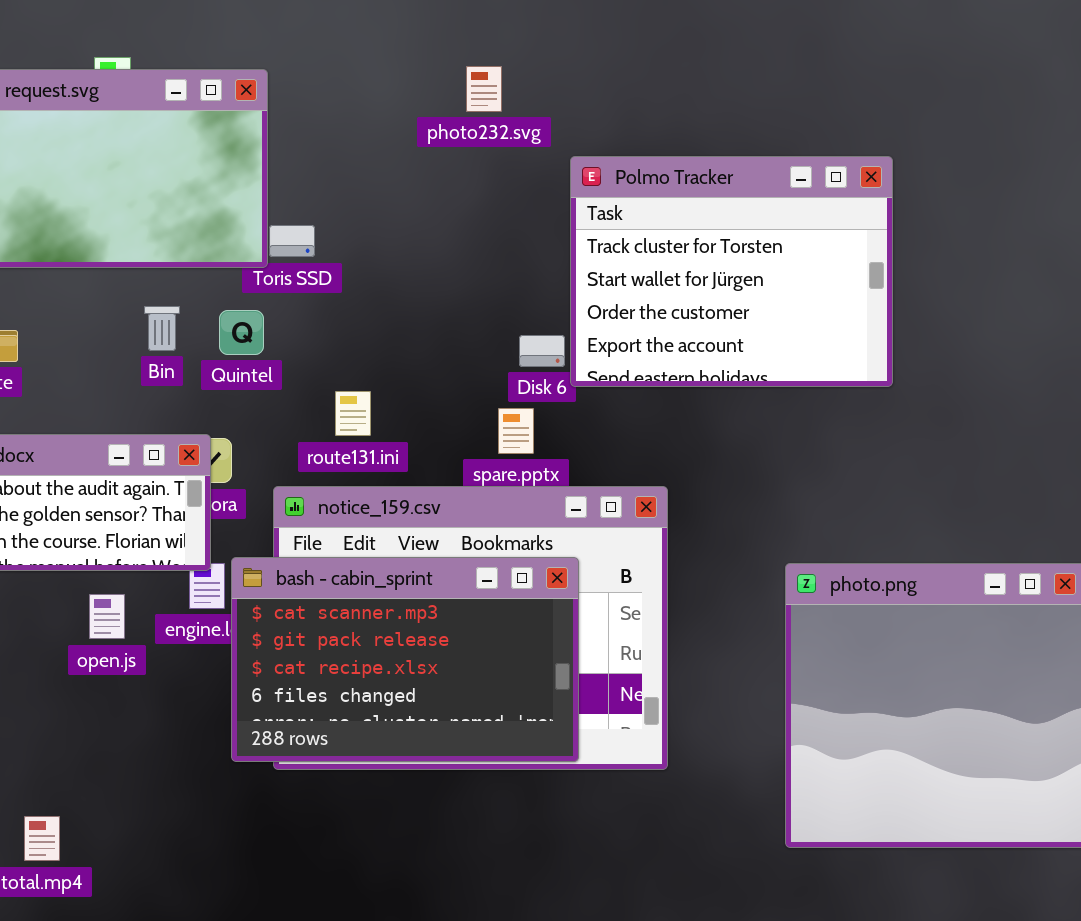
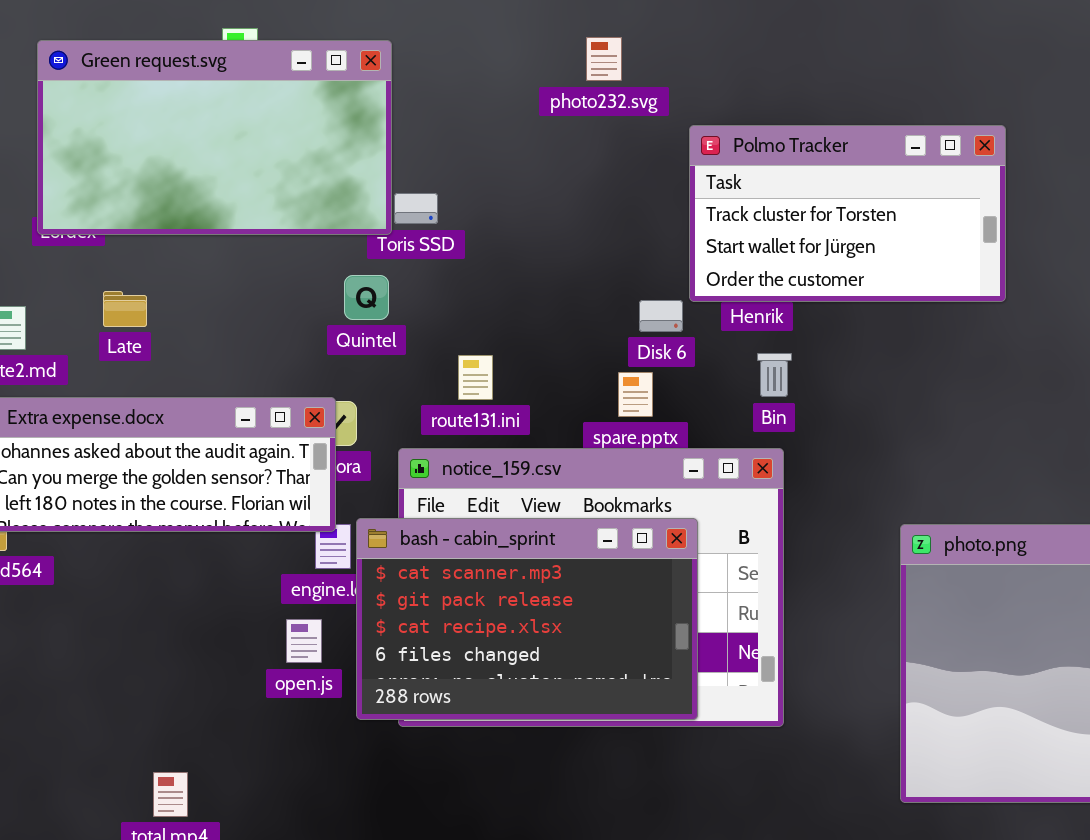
Polmo Tracker: [570,156,893,387] -> [689,125,1006,302], resized
Bin: [144,306,180,351] -> [757,353,792,397], moved
open.js: [89,594,125,639] -> [286,619,322,663], moved

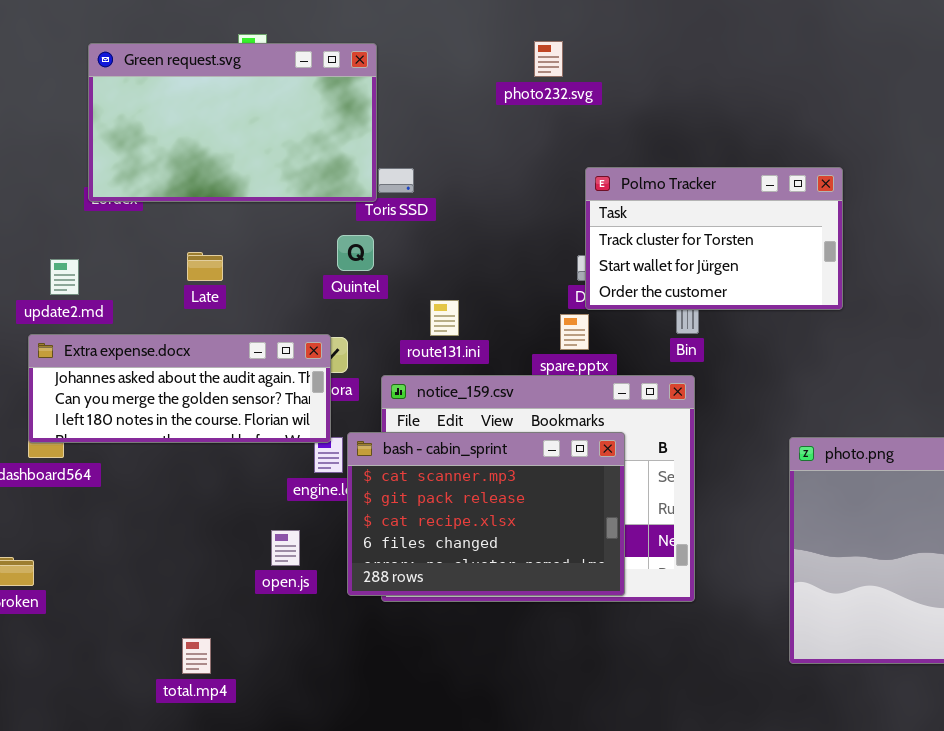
Polmo Tracker: [689,125,1006,302] -> [585,167,843,310], moved
Late: [103,291,147,327] -> [187,252,223,281], moved
open.js: [286,619,322,663] -> [271,530,300,566], moved

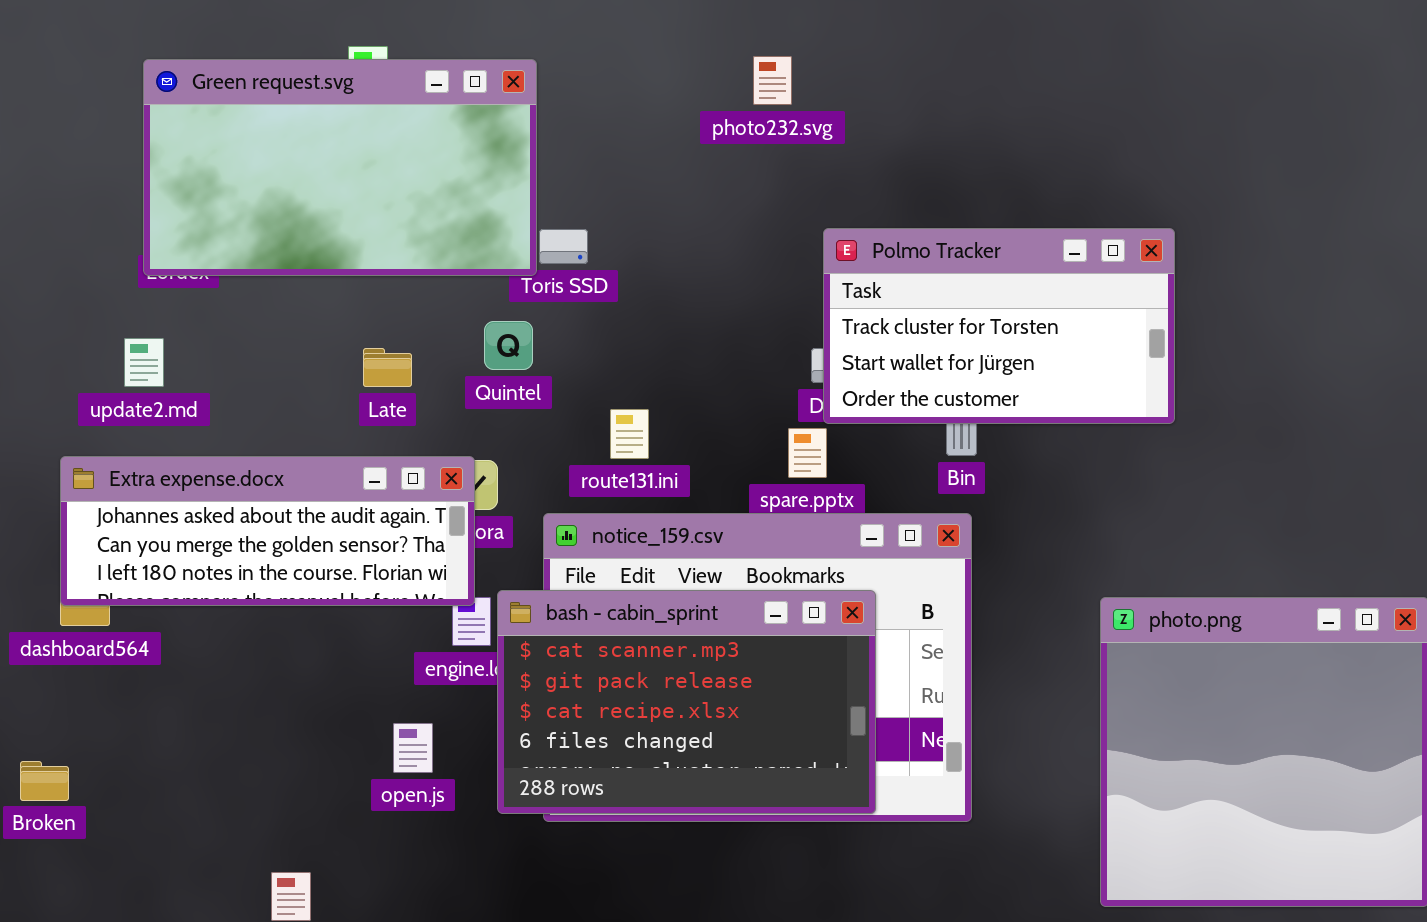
Late: [187,252,223,281] -> [363,348,412,387], moved
update2.md: [50,259,79,295] -> [124,338,164,387], moved

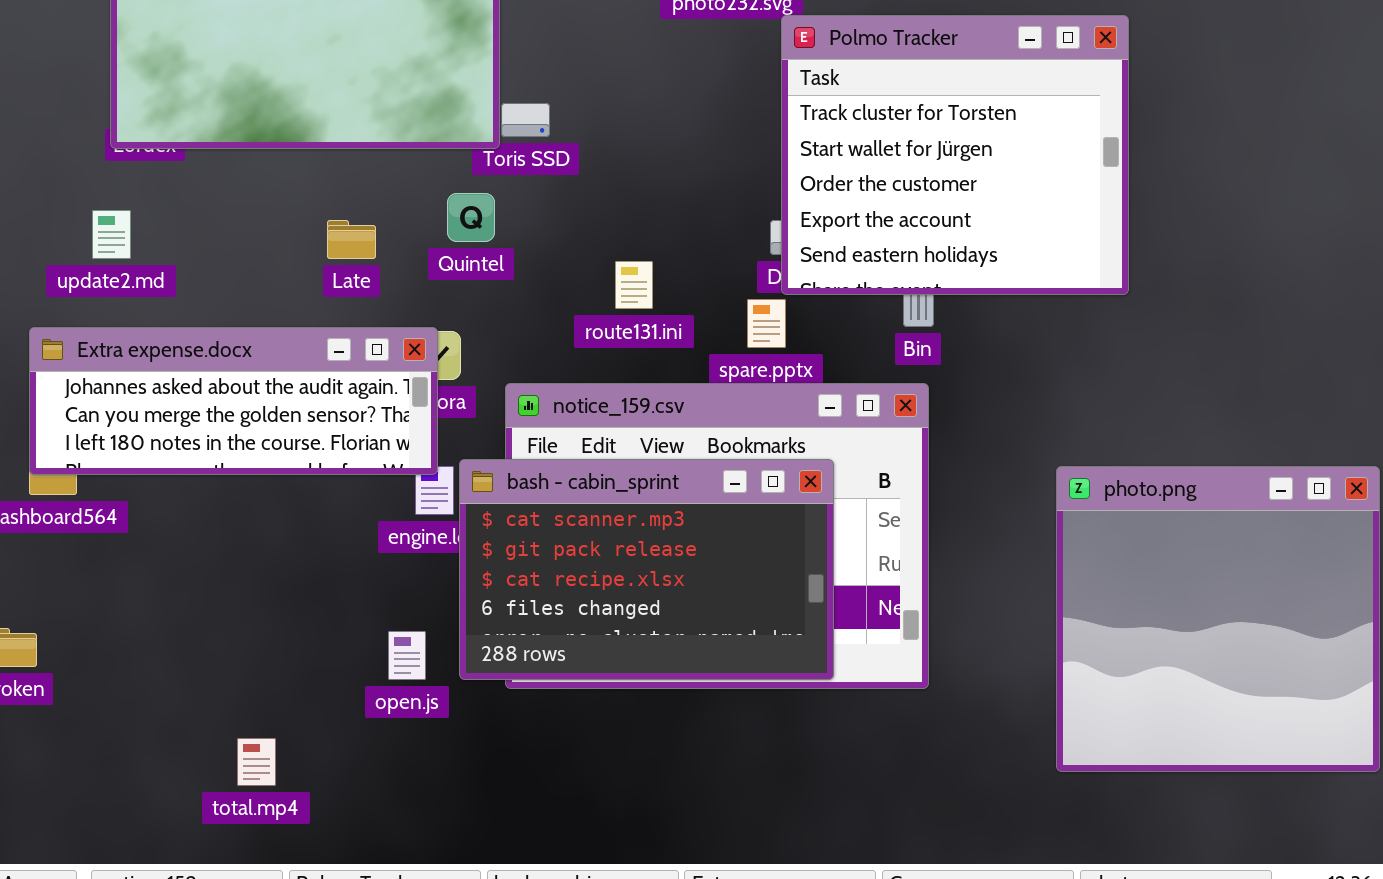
Polmo Tracker: [823,228,1175,424] -> [781,15,1129,295], resized
route131.ini: [610,409,649,459] -> [615,261,653,309], moved
open.js: [393,723,433,773] -> [388,631,426,680], moved

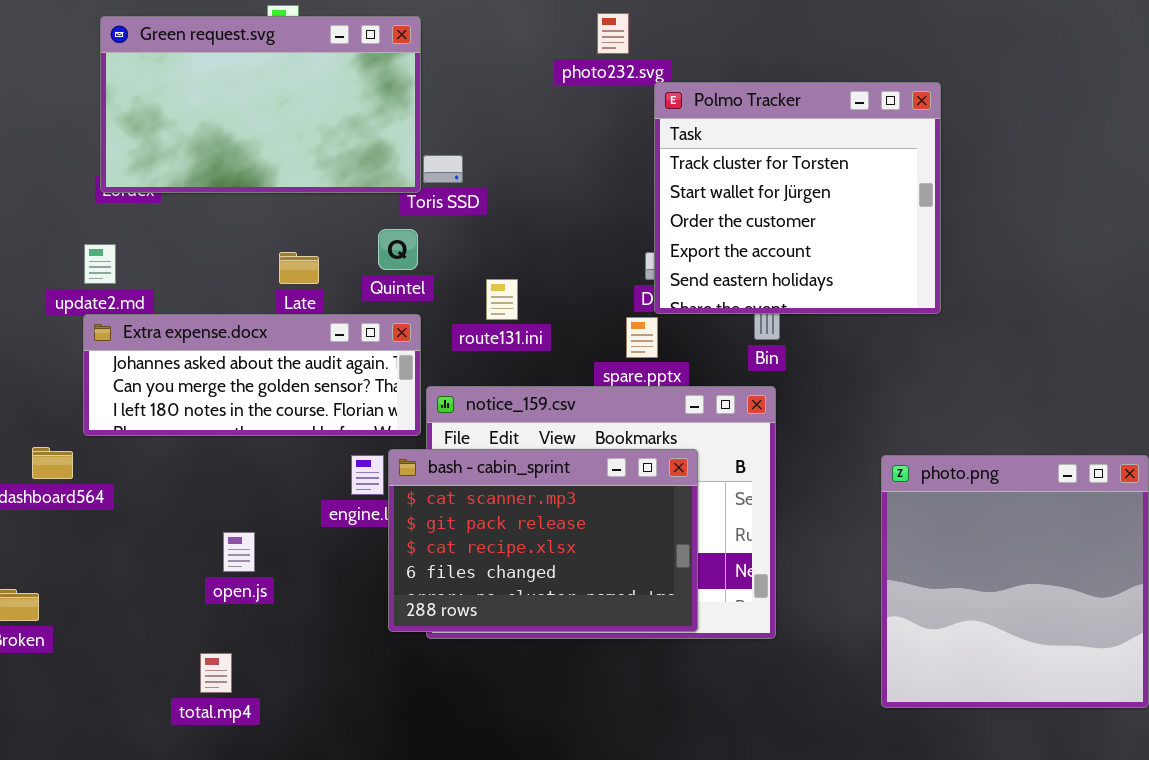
route131.ini: [615,261,653,309] -> [486,279,518,320], moved
Extra expense.docx: [29,327,438,475] -> [83,314,421,436], moved
open.js: [388,631,426,680] -> [223,532,255,572], moved
total.mp4: [237,738,276,786] -> [200,653,232,693], moved

